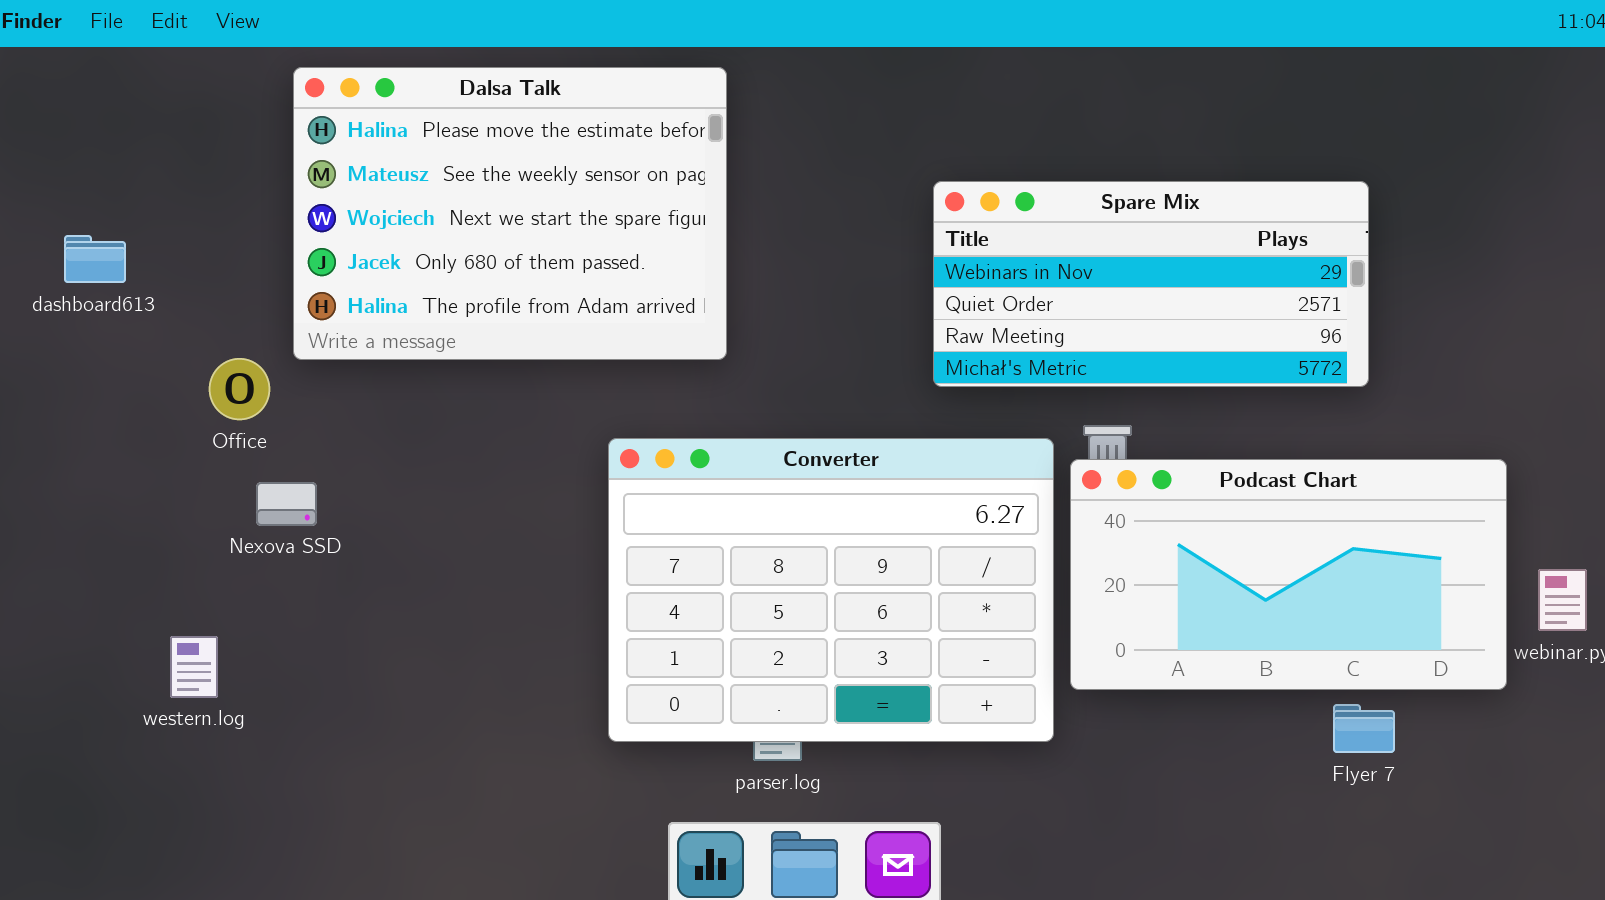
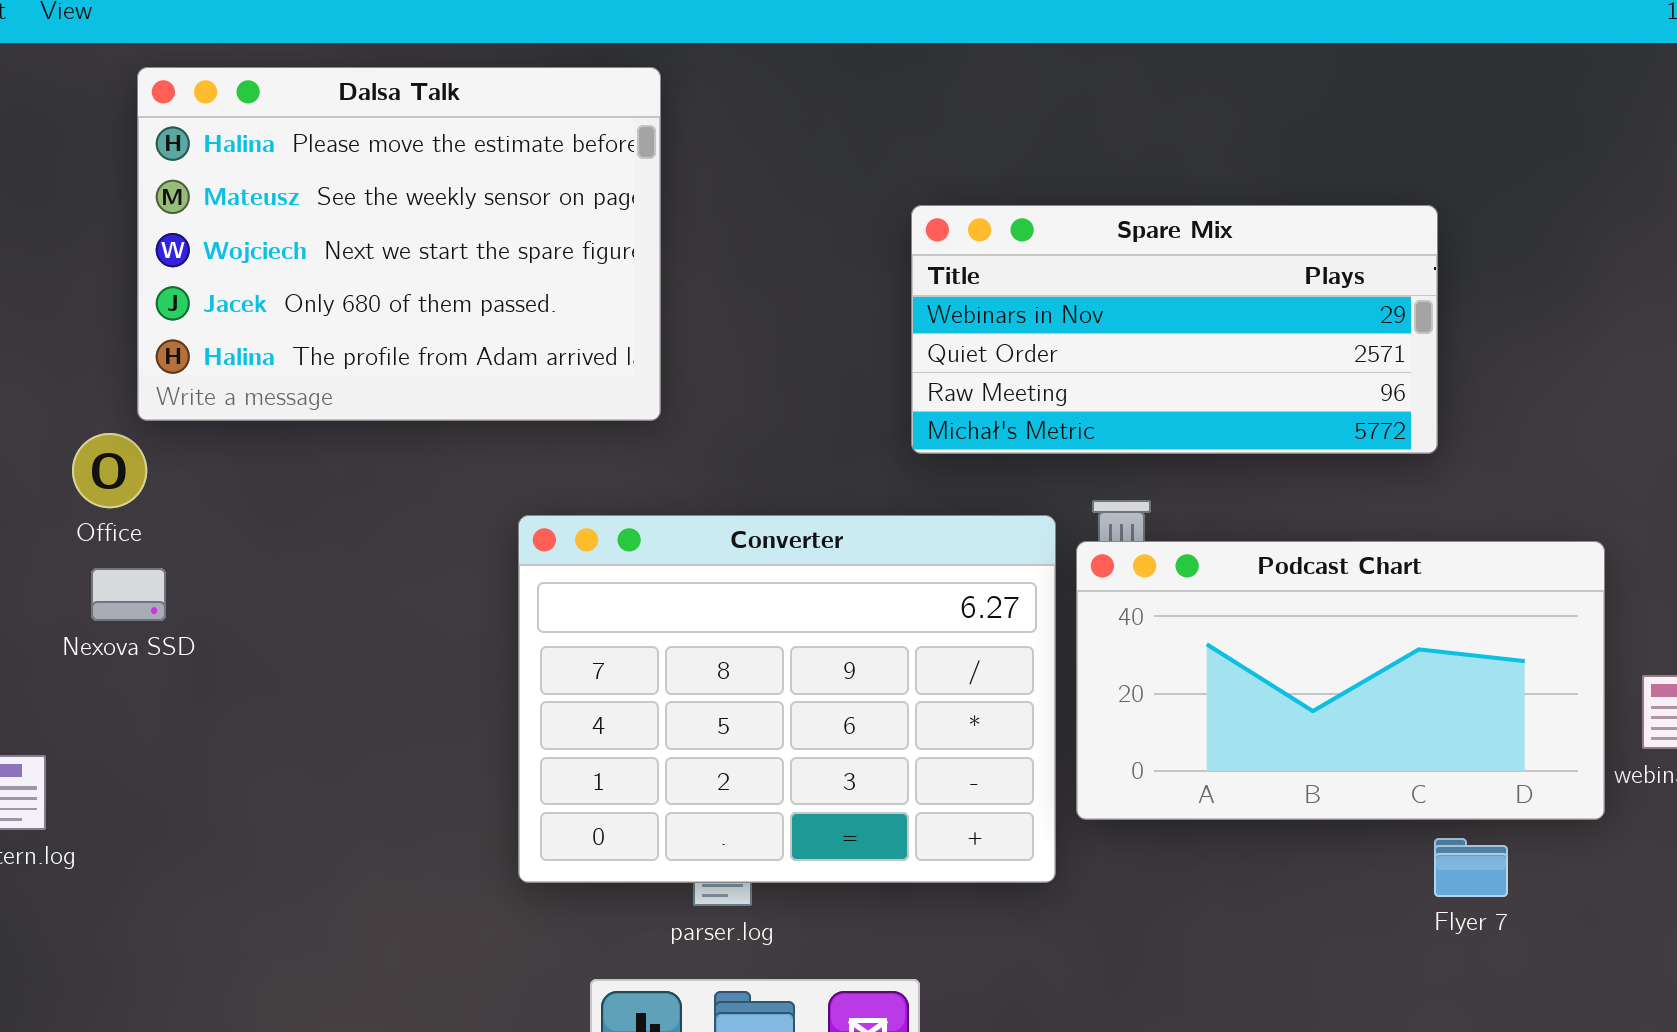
Office: [209,358,270,420] -> [72,433,147,508], moved
Flyer 7: [1333,704,1395,753] -> [1434,838,1508,897], moved

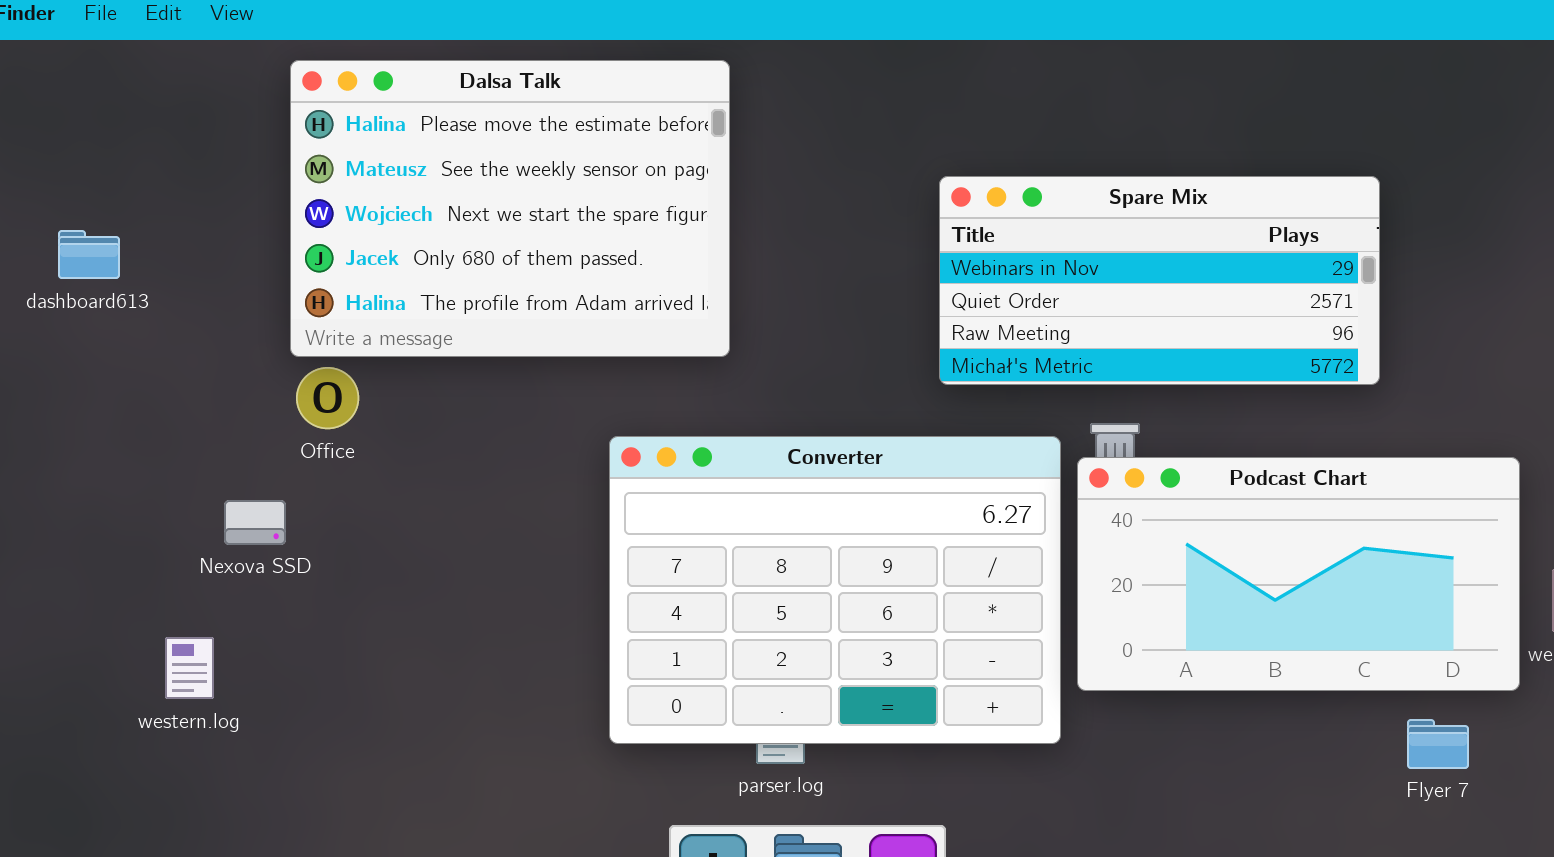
Office: [72,433,147,508] -> [296,367,359,429], moved
Nexova SSD: [91,568,166,621] -> [224,500,286,545], moved
Flyer 7: [1434,838,1508,897] -> [1407,719,1469,769], moved

